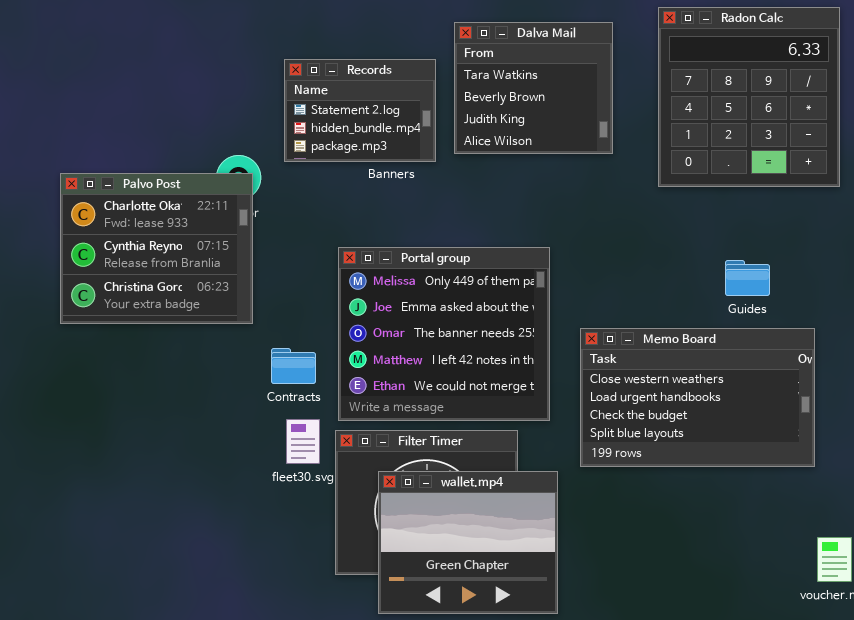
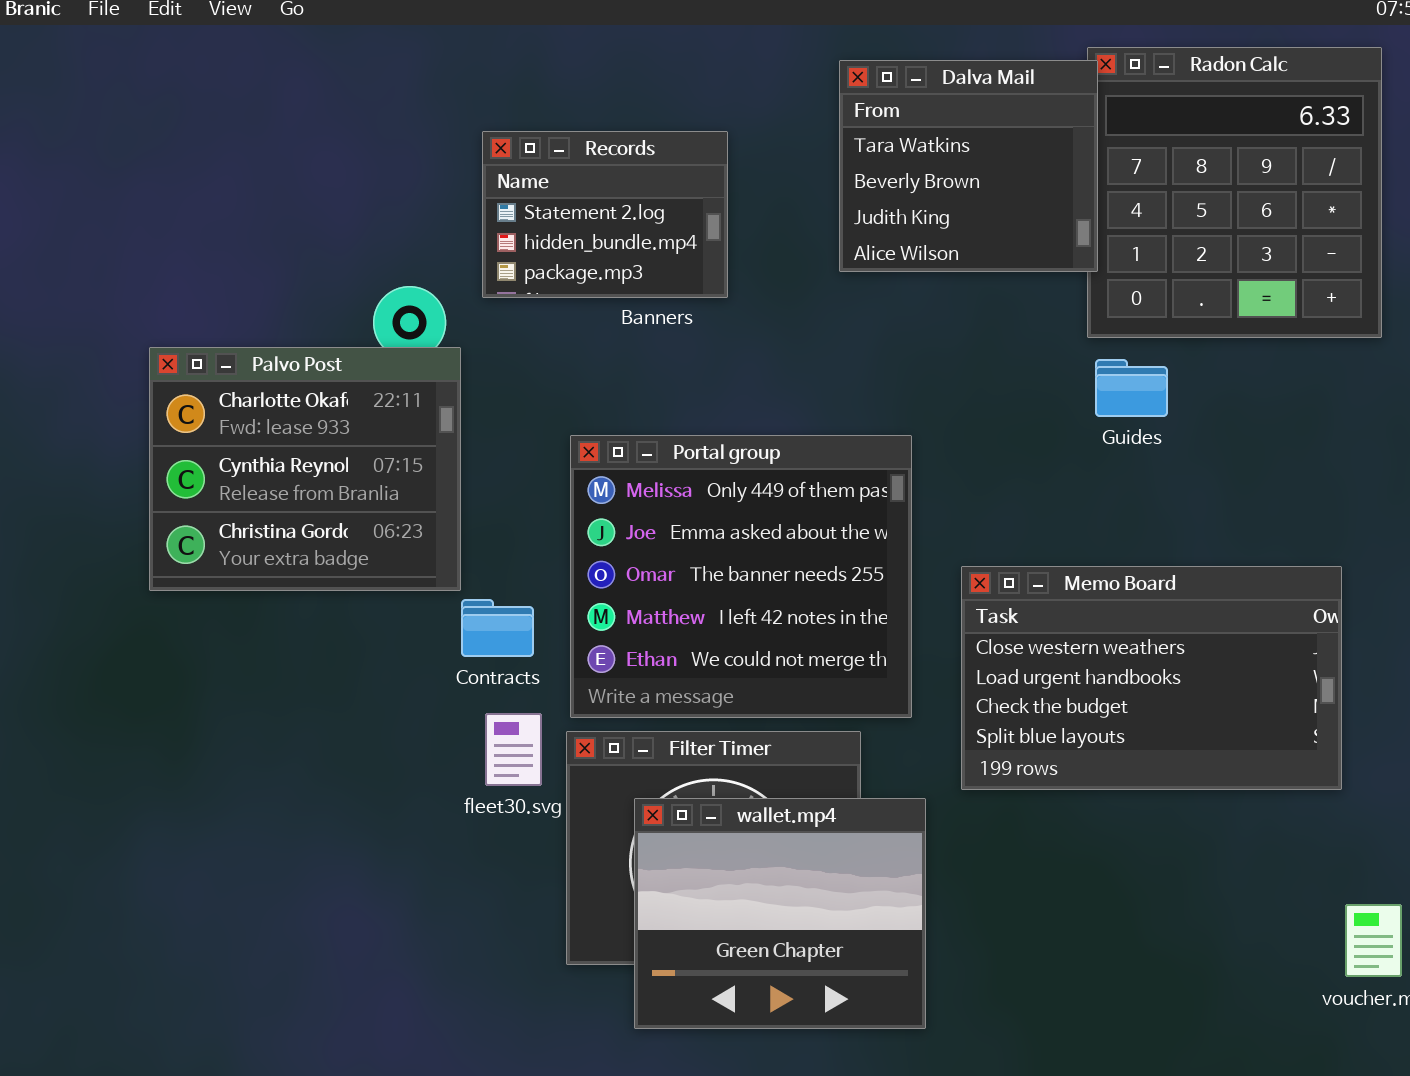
Dalva Mail: [454,22,613,154] -> [839,60,1098,272], moved
Palvo Post: [60,173,253,324] -> [149,347,461,591], moved
Guides: [725,260,770,296] -> [1095,359,1168,417], moved

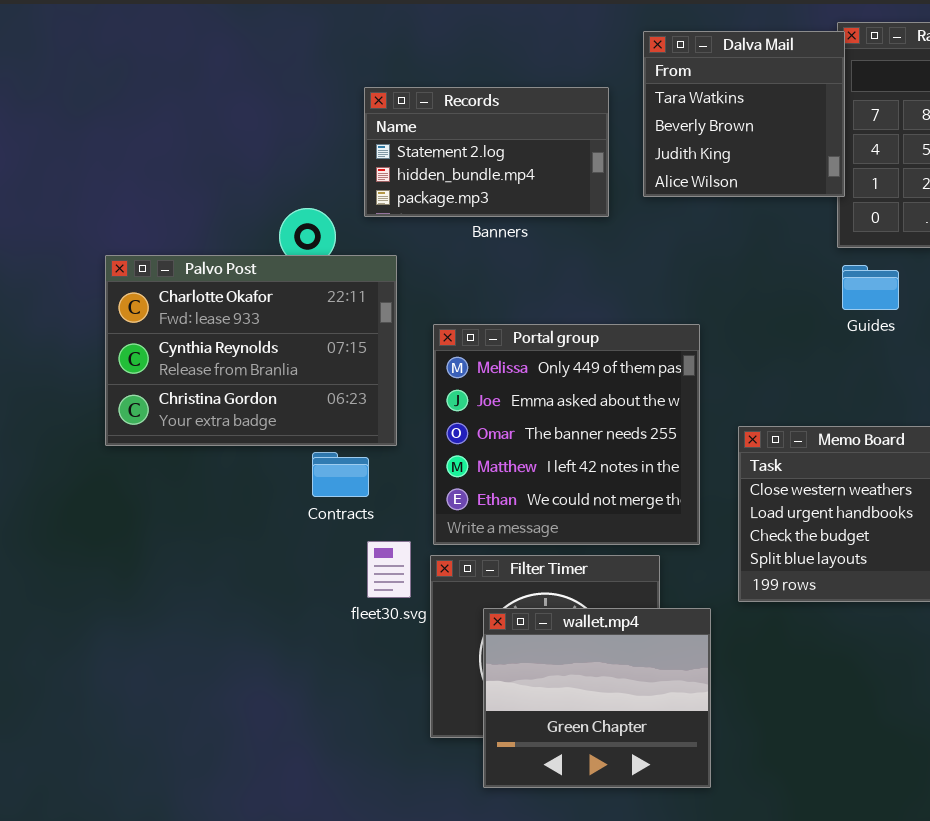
Records: [482,131,728,298] -> [364,87,609,217], resized
Palvo Post: [149,347,461,591] -> [105,255,397,446], resized
Contracts: [461,599,534,657] -> [312,452,369,497], moved

